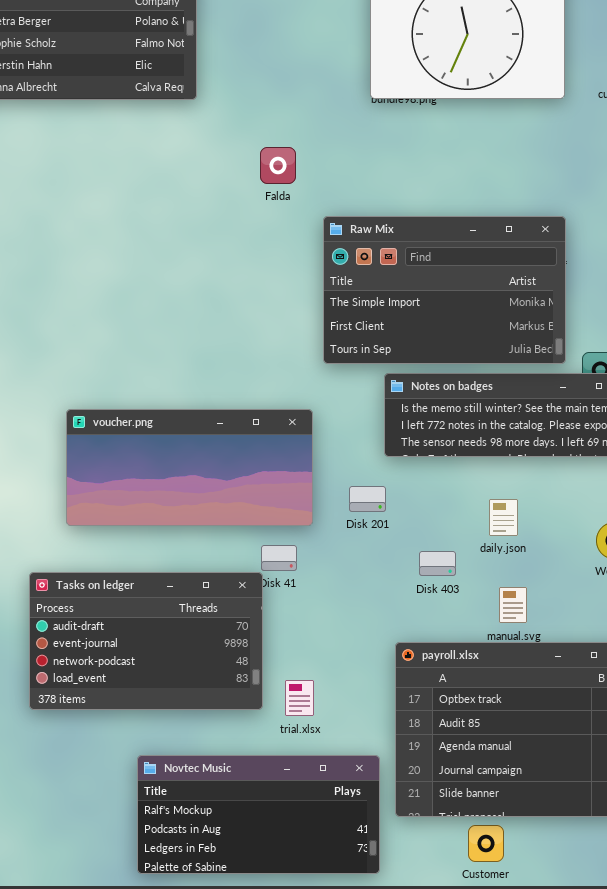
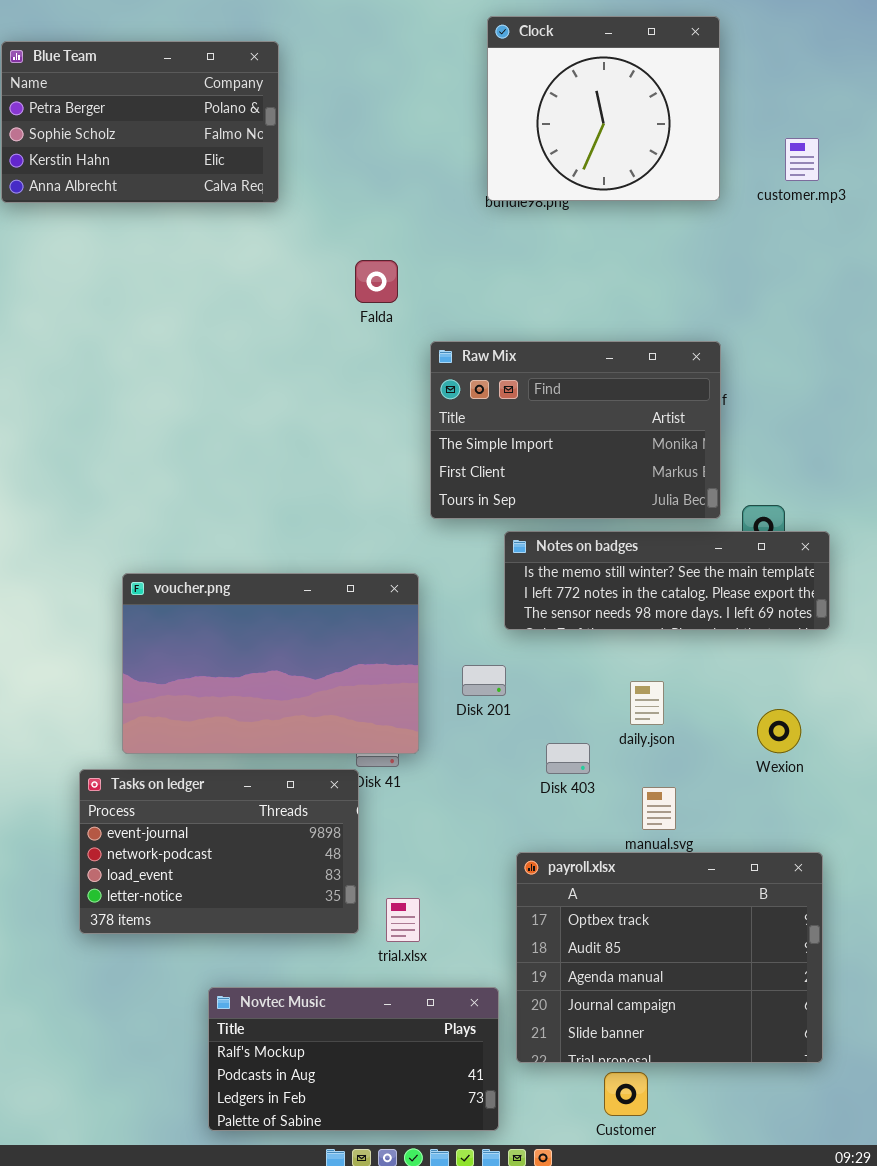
voucher.png: [66,409,313,526] -> [122,573,419,754], resized
Tasks on ledger: [29,572,263,710] -> [79,769,359,934], scrolled down 1 row

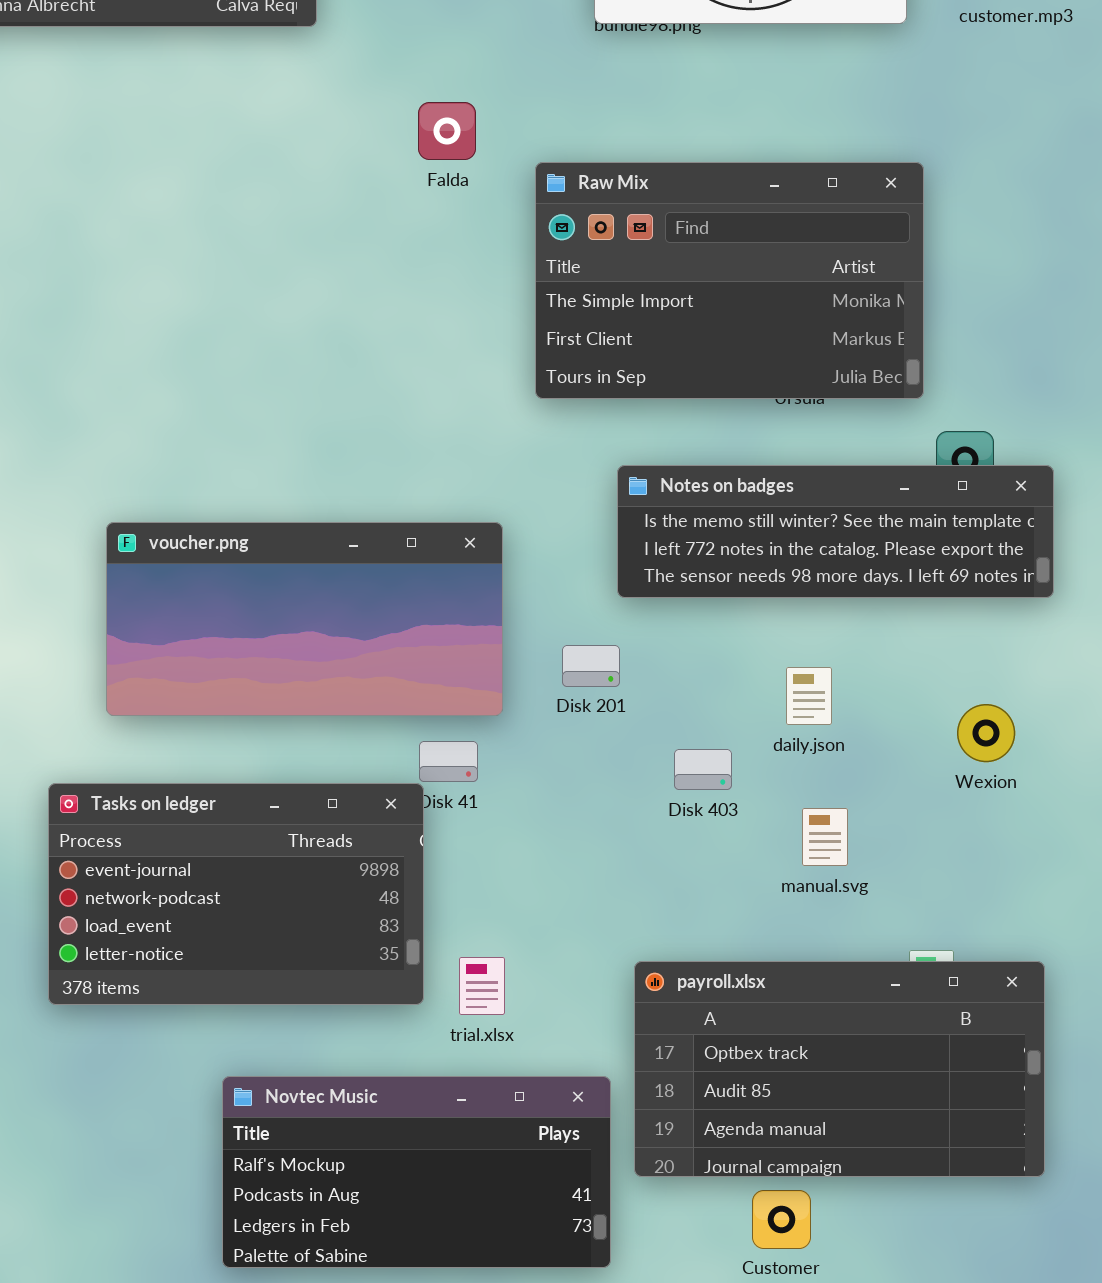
Raw Mix: [430,341,721,519] -> [535,162,924,399], moved
voucher.png: [122,573,419,754] -> [106,522,503,716], resized
payroll.xlsx: [516,852,823,1063] -> [634,961,1045,1177], resized

